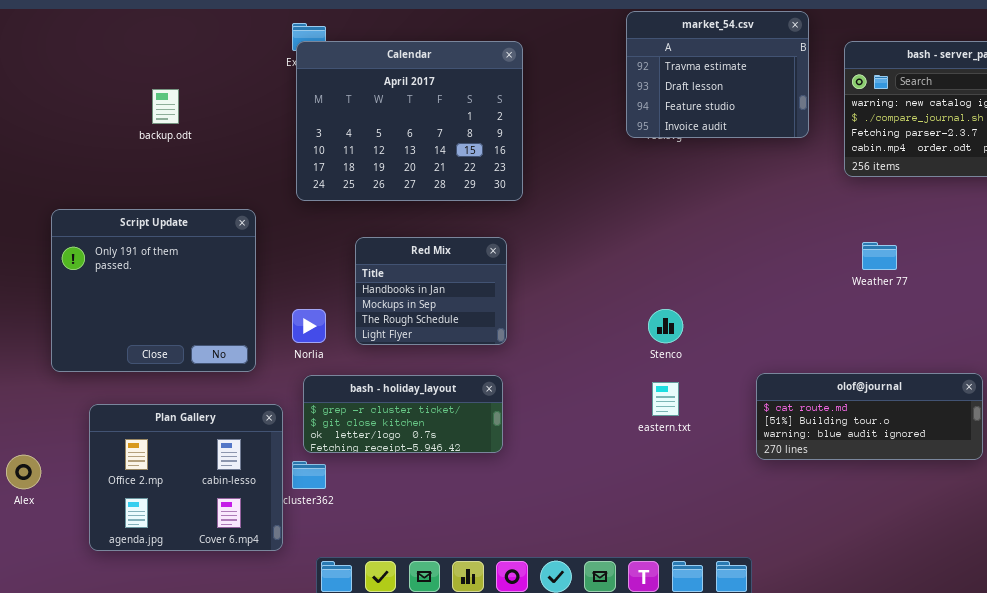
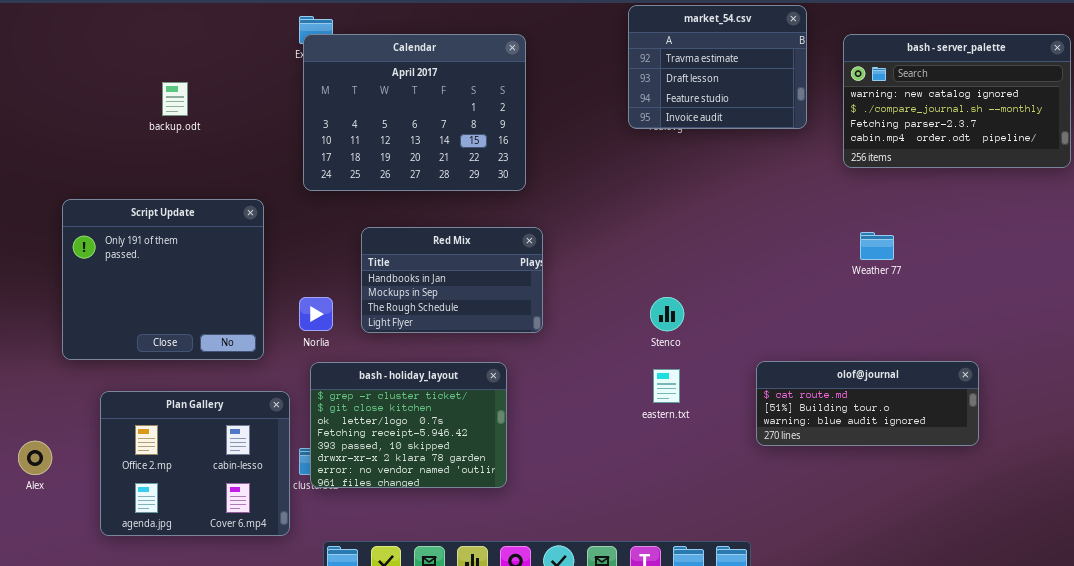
Red Mix: [355,237,507,345] -> [361,227,543,333], resized
bash - holiday_layout: [303,375,503,453] -> [310,362,507,488], resized

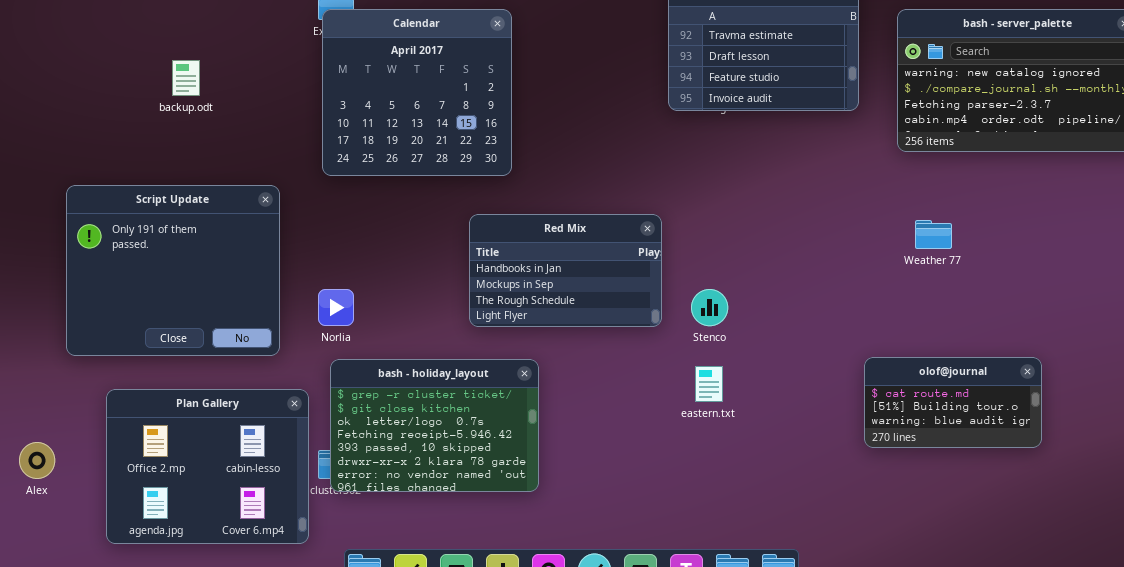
Calendar: [303,34,526,191] -> [322,9,512,176], resized
Red Mix: [361,227,543,333] -> [469,214,662,327], moved
olof@journal: [756,361,979,446] -> [864,357,1042,448], resized

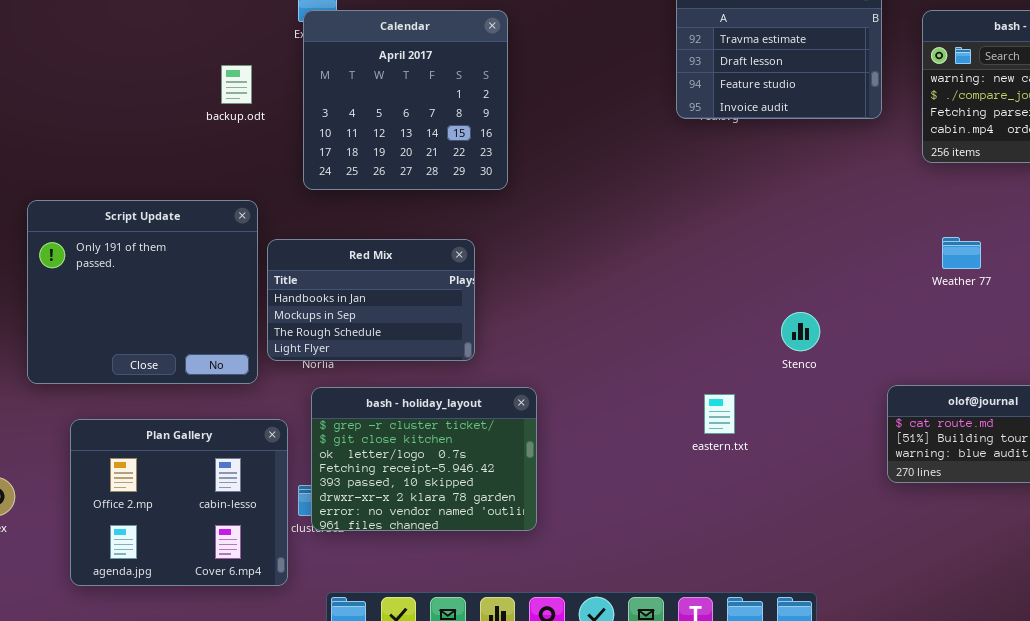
backup.odt: [172,60,200,96] -> [221,65,252,104], moved
Red Mix: [469,214,662,327] -> [267,239,475,361], moved
Stenco: [691,289,728,326] -> [781,312,820,351], moved

